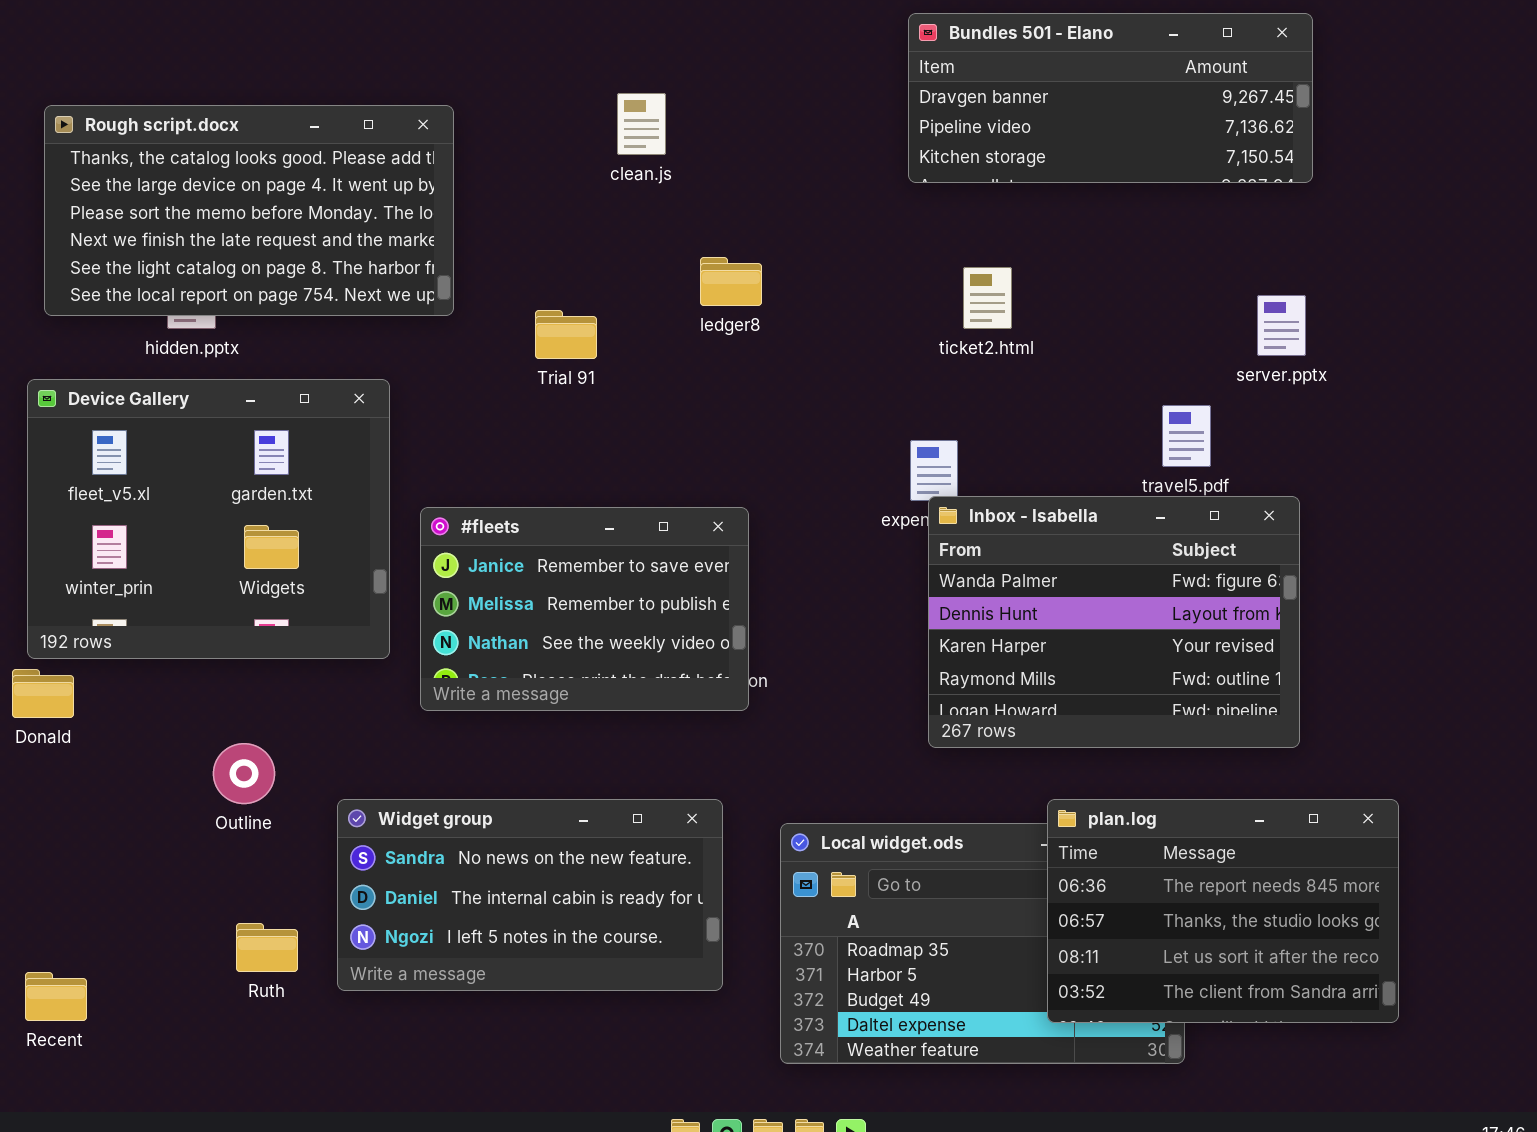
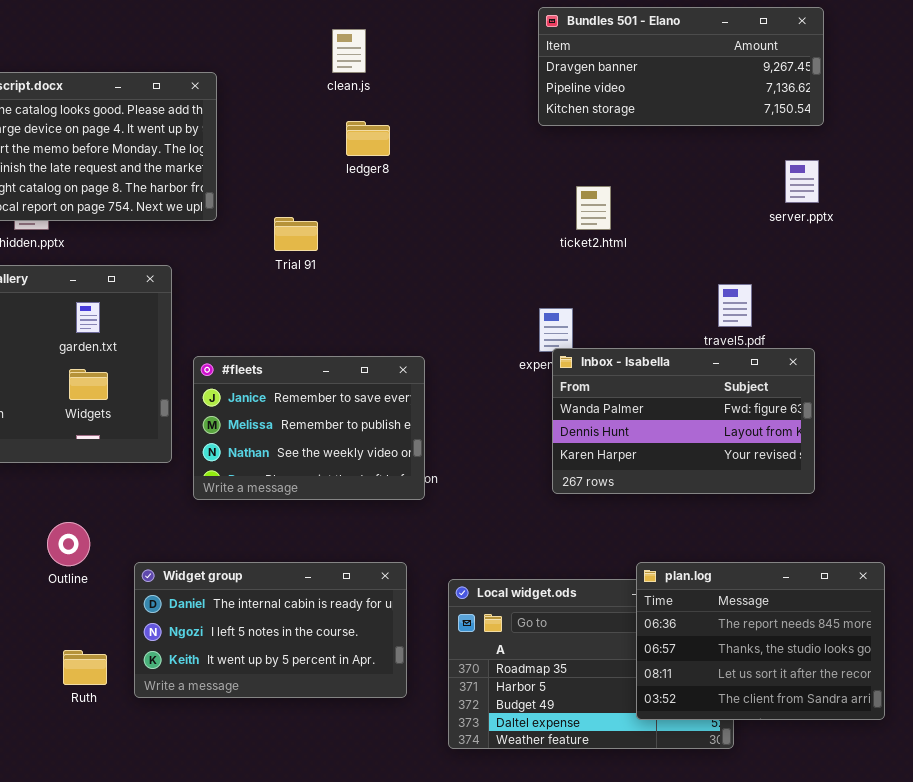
clean.js: [617,93,666,155] -> [332,29,366,73], moved
ledger8: [700,257,762,306] -> [346,121,390,156], moved
server.pptx: [1257,295,1306,356] -> [785,160,819,203], moved
Inbox - Isabella: [928,496,1300,748] -> [552,348,815,494], resized
Widget group: [337,799,723,991] -> [134,562,407,698], scrolled down 1 row

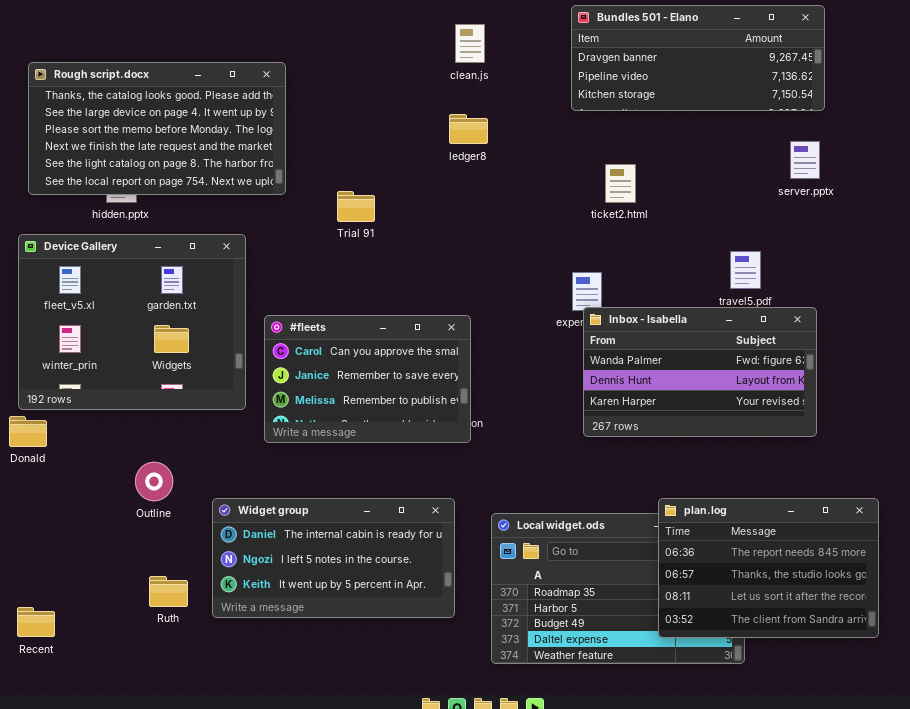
clean.js: [332,29,366,73] -> [455,24,485,63], moved
ledger8: [346,121,390,156] -> [449,114,488,144], moved
#fleets: [193,356,425,500] -> [264,315,471,443], scrolled up 1 row

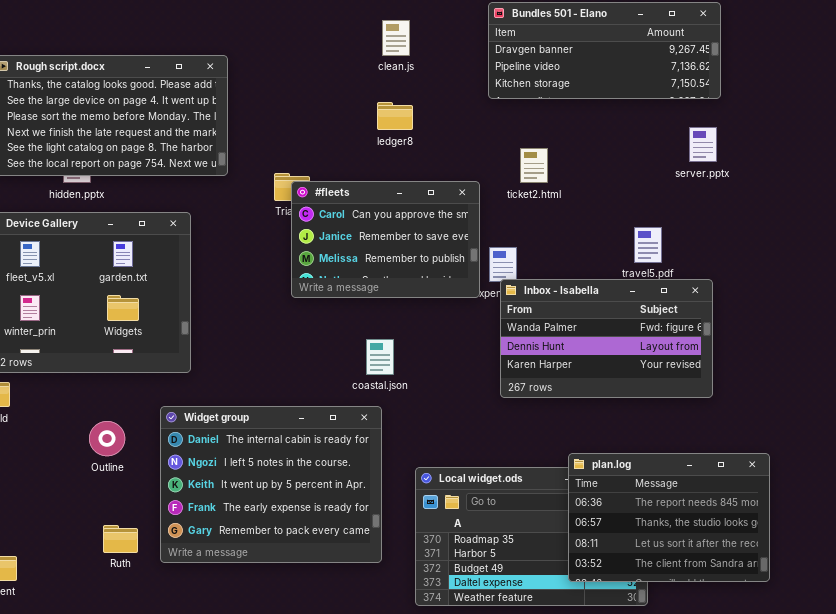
#fleets: [264,315,471,443] -> [291,181,480,298], moved
Widget group: [212,498,455,618] -> [160,406,382,563], resized

